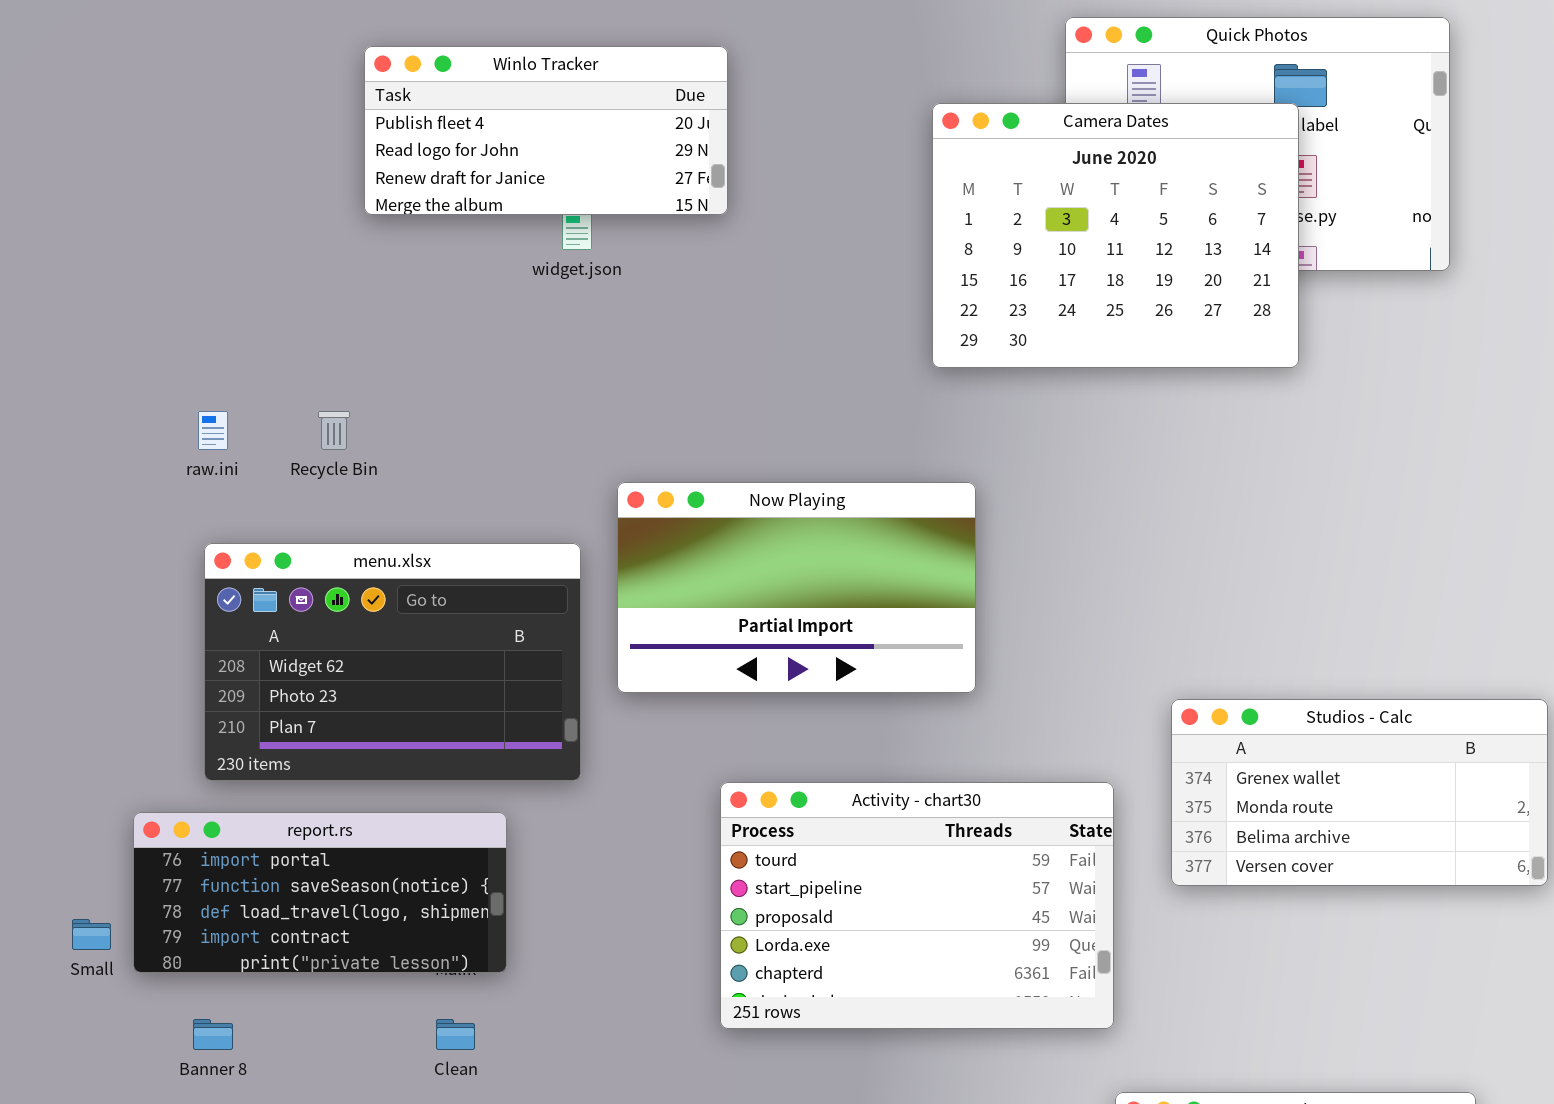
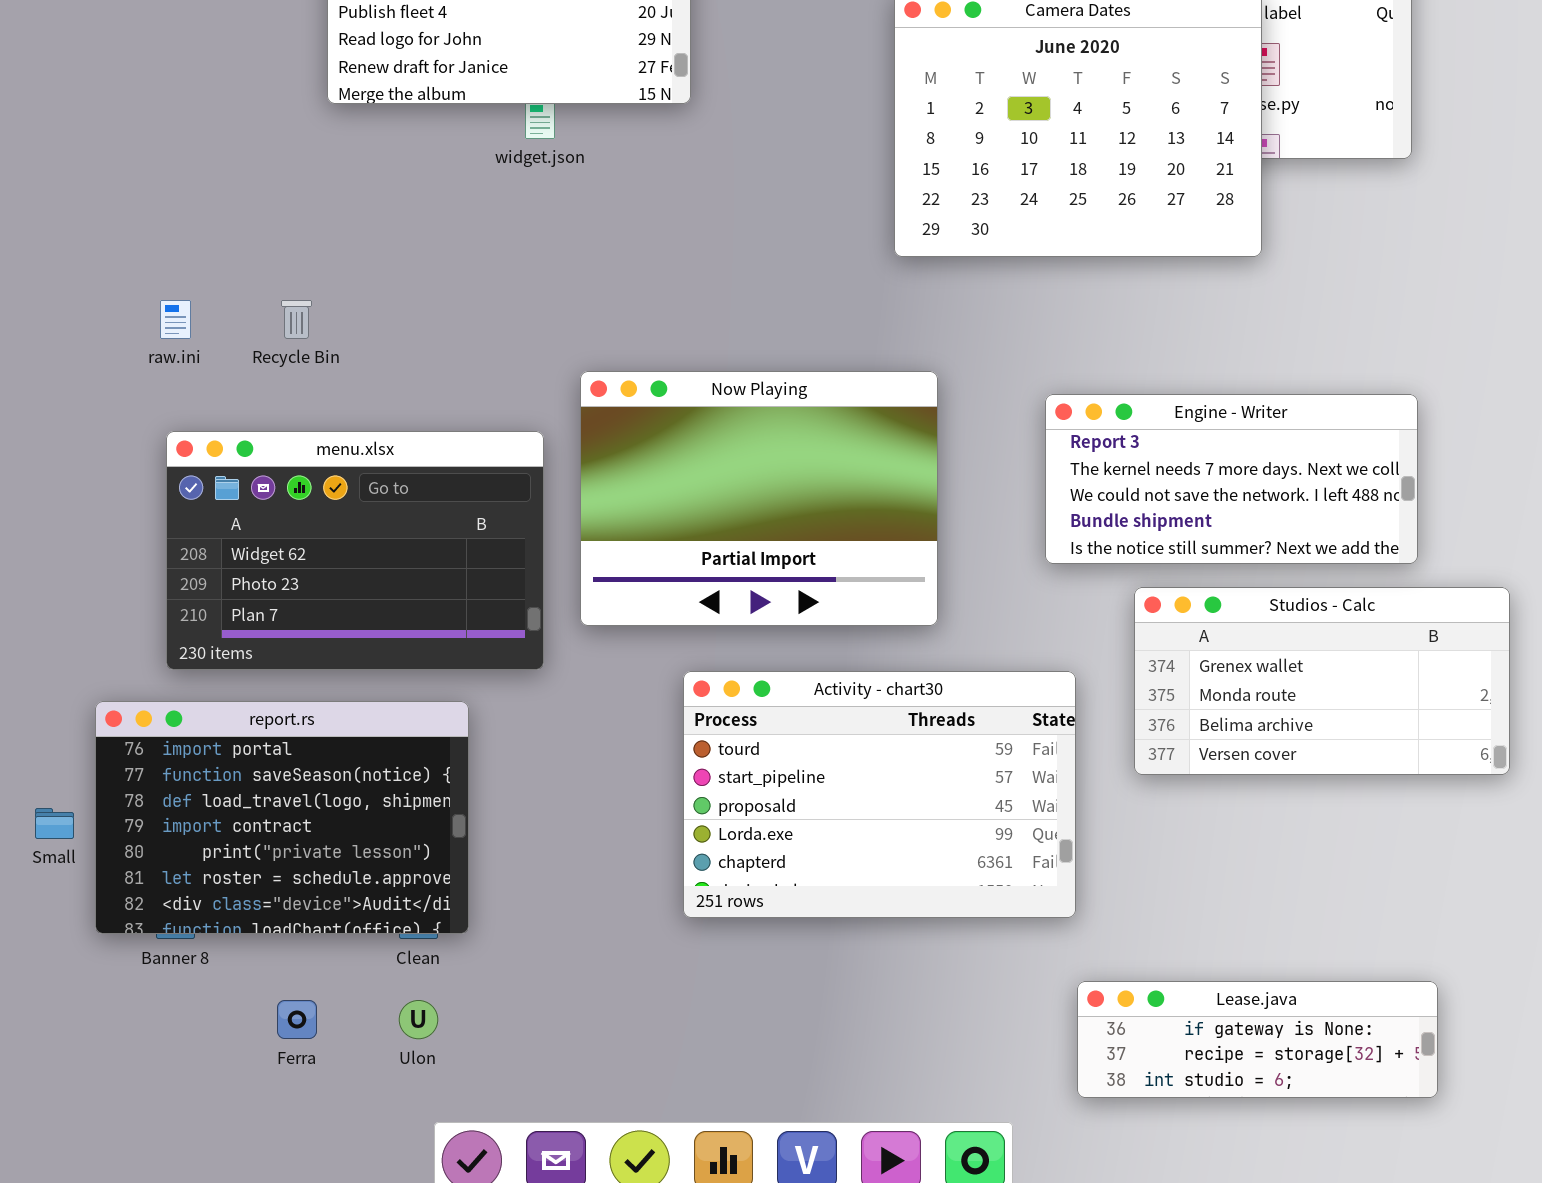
Now Playing: [617,482,976,693] -> [580,371,938,626], resized
Engine - Writer: none -> [1045,394,1418,564], opened
report.rs: [133,812,507,973] -> [95,701,469,934], resized

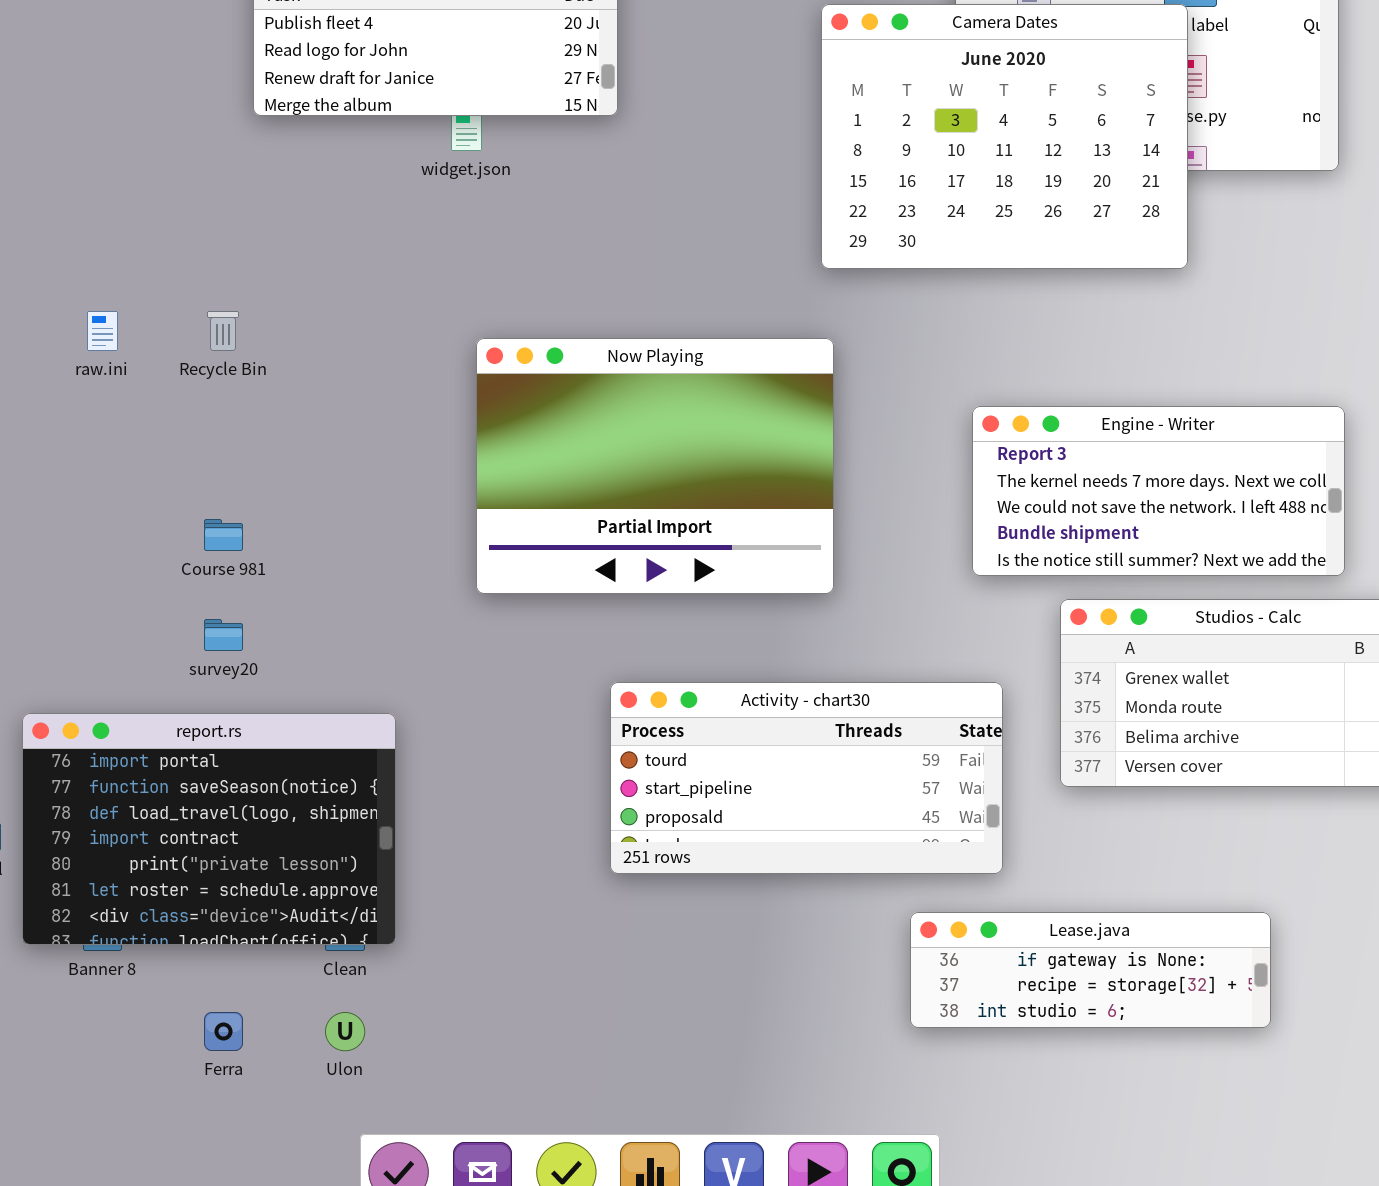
Now Playing: [580,371,938,626] -> [476,338,834,594], moved
menu.xlsx: [166,431,544,670] -> none, closed
Activity - chart30: [683,671,1076,918] -> [610,682,1003,874], resized
Lease.java: [1077,981,1438,1098] -> [910,912,1271,1028], moved

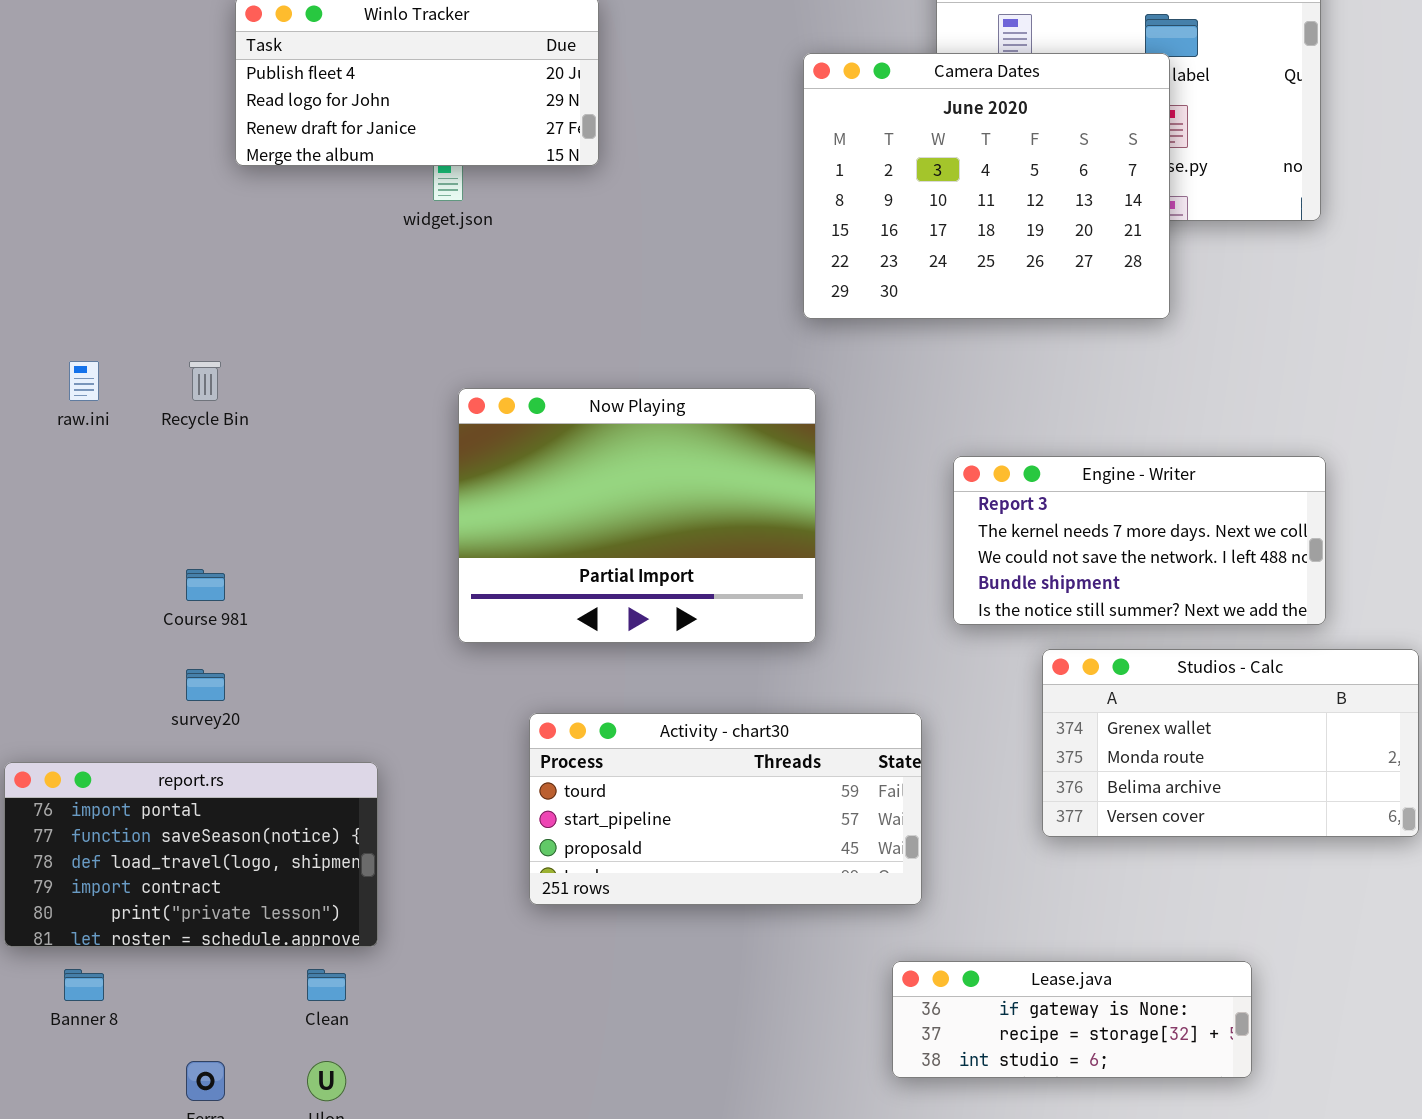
Activity - chart30: [610,682,1003,874] -> [529,713,922,905], moved
report.rs: [22,713,396,945] -> [4,762,378,947], resized

